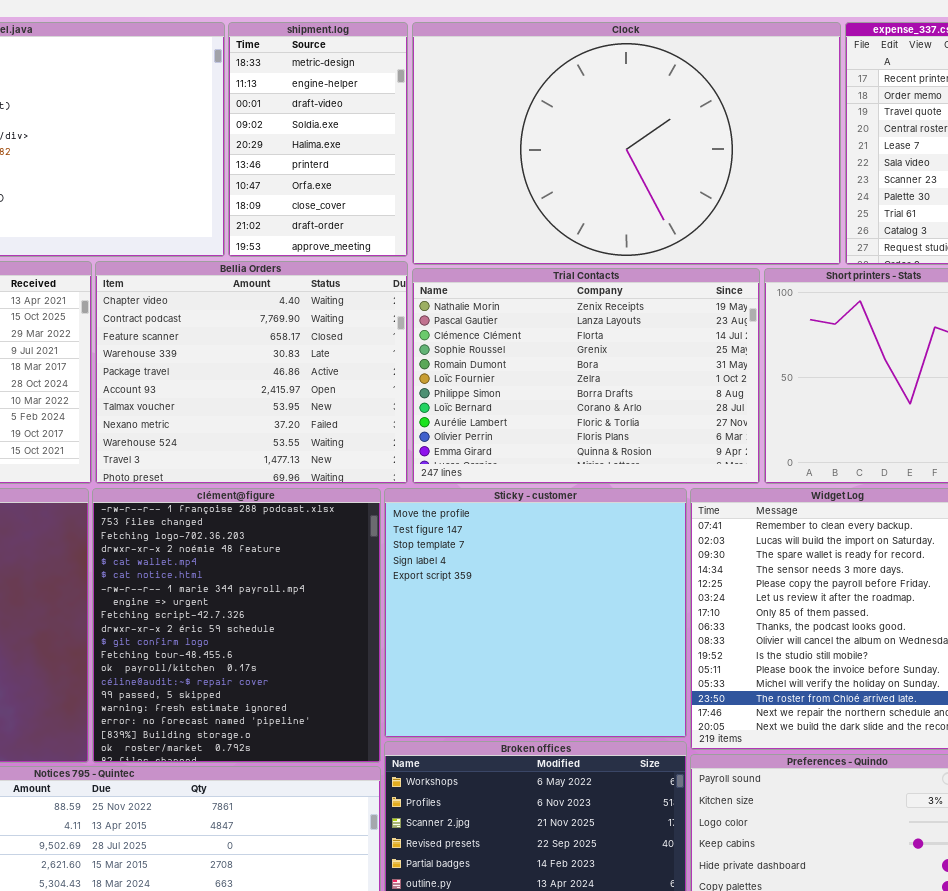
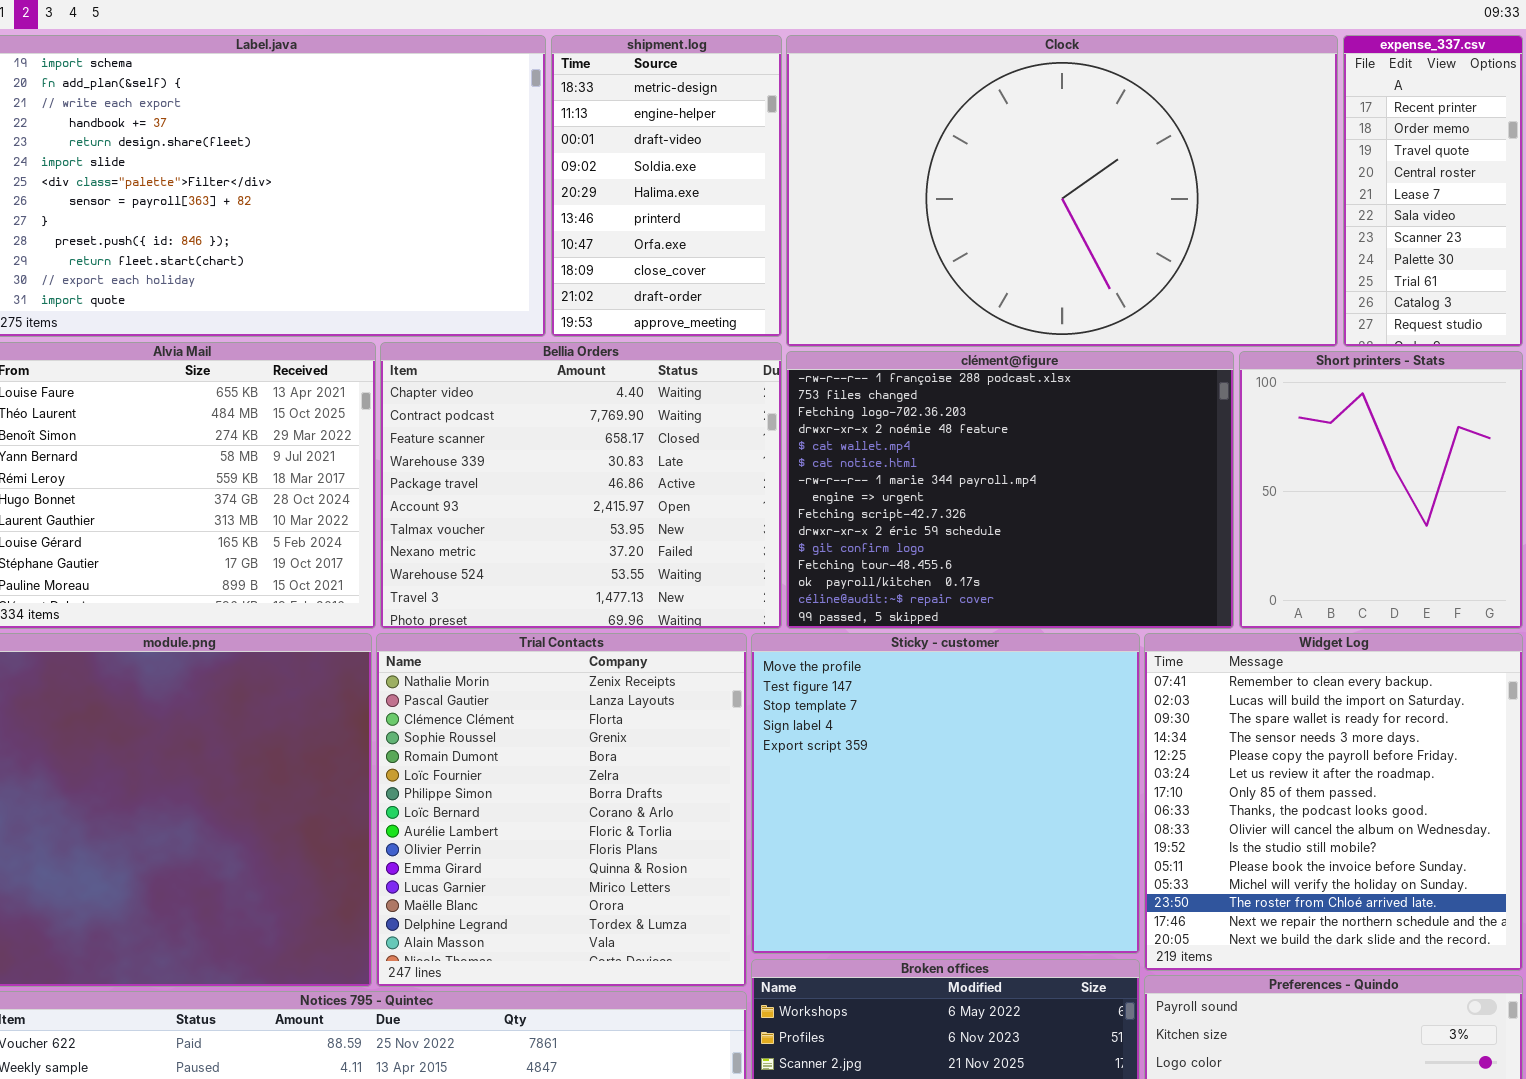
Trial Contacts: [412,268,760,484] -> [376,633,747,987], moved, resized
clément@figure: [92,488,381,763] -> [786,351,1234,629], moved, resized

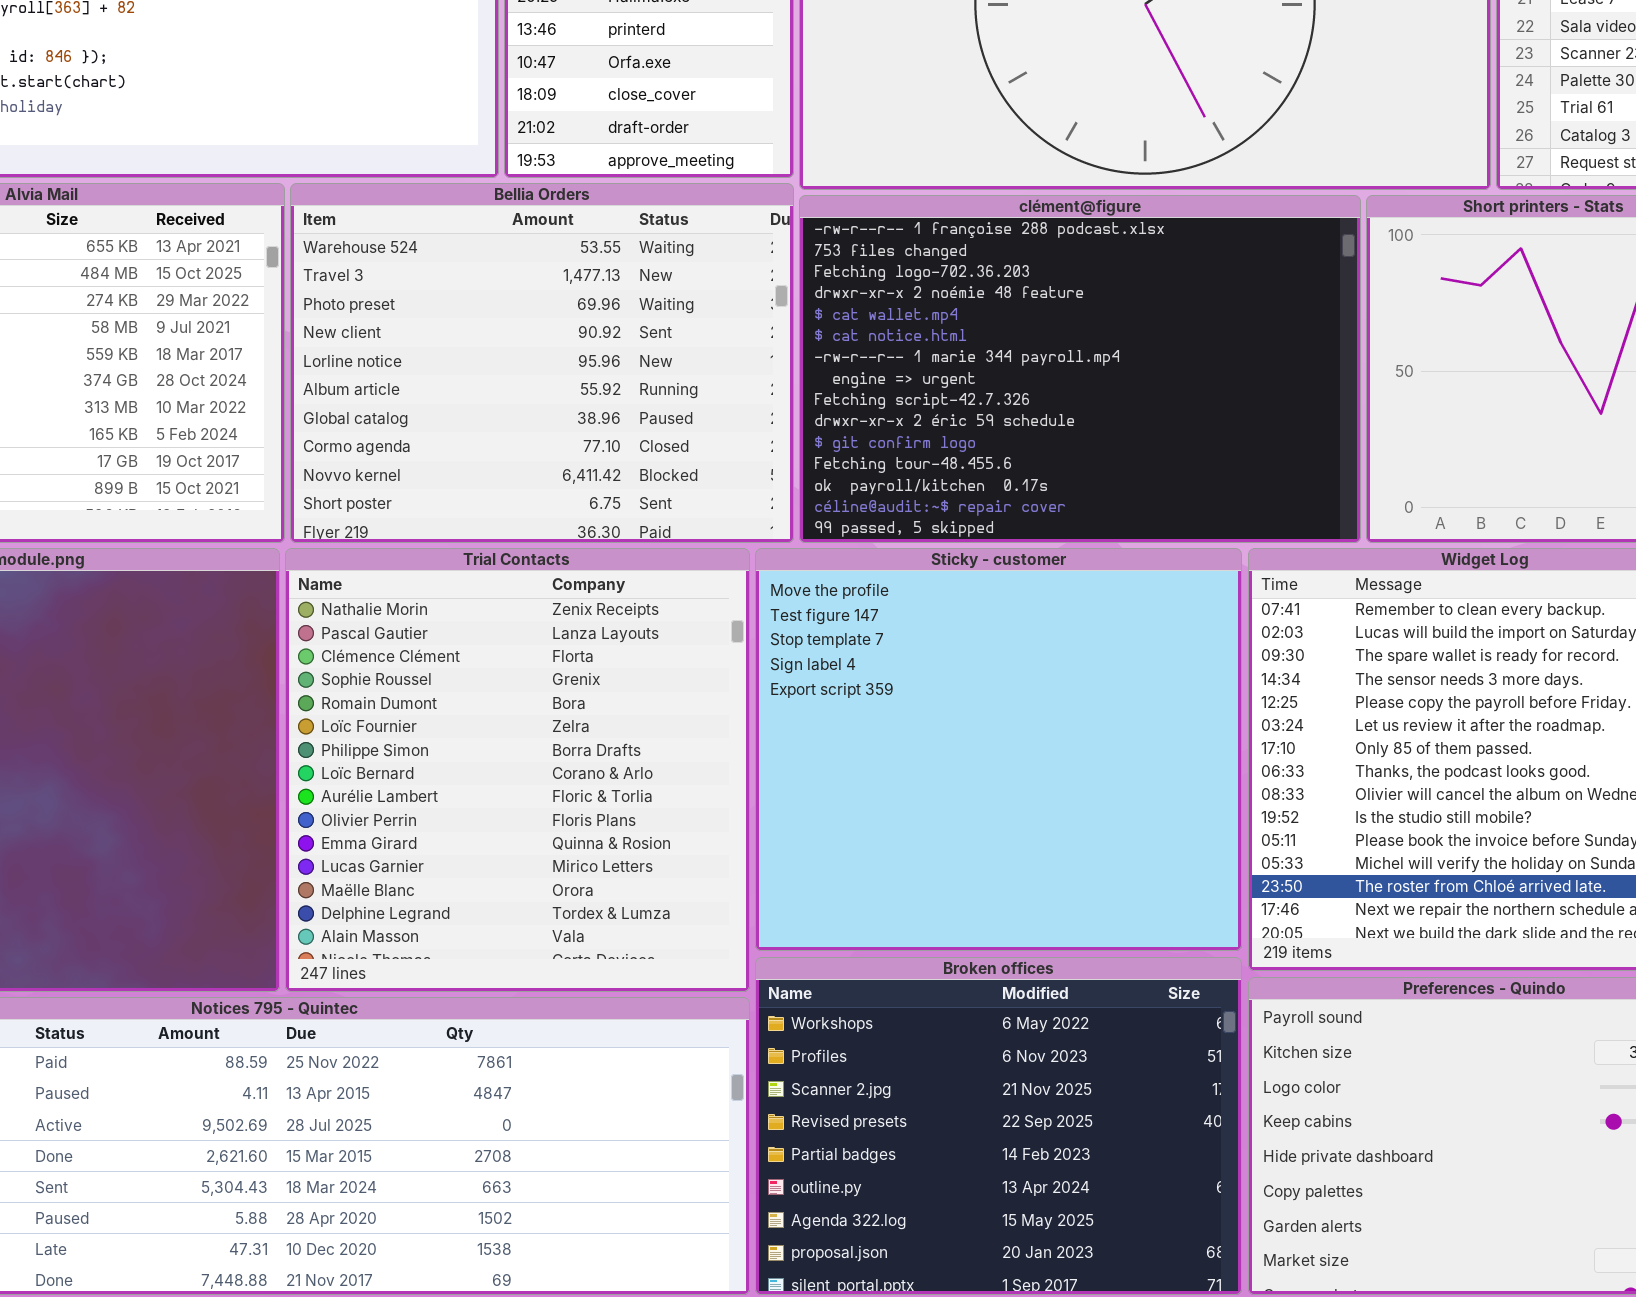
Bellia Orders: [380,342,782,629] -> [290,183,794,543], scrolled down 8 rows

